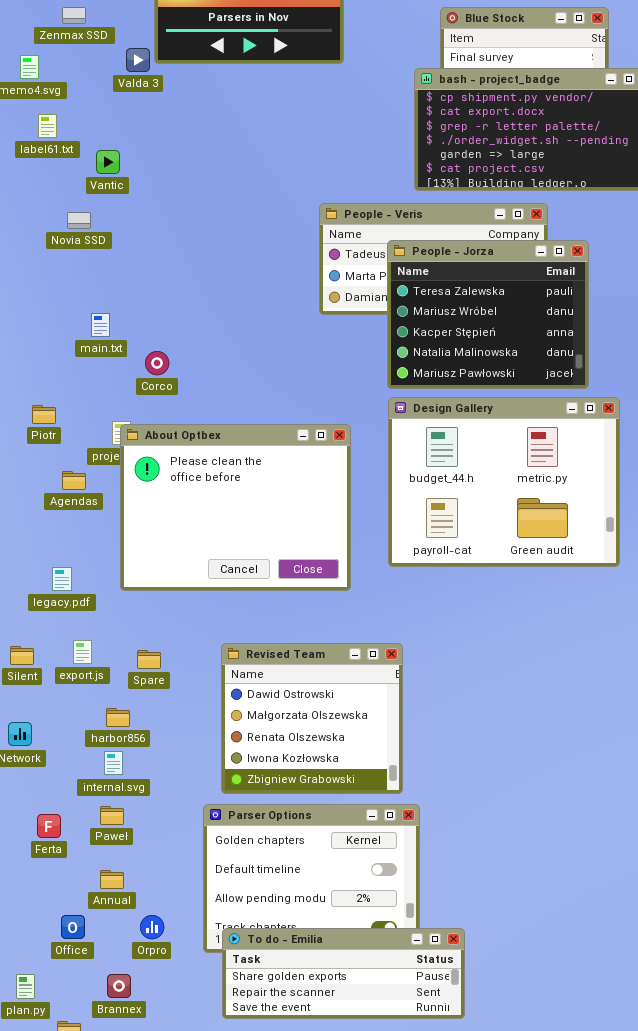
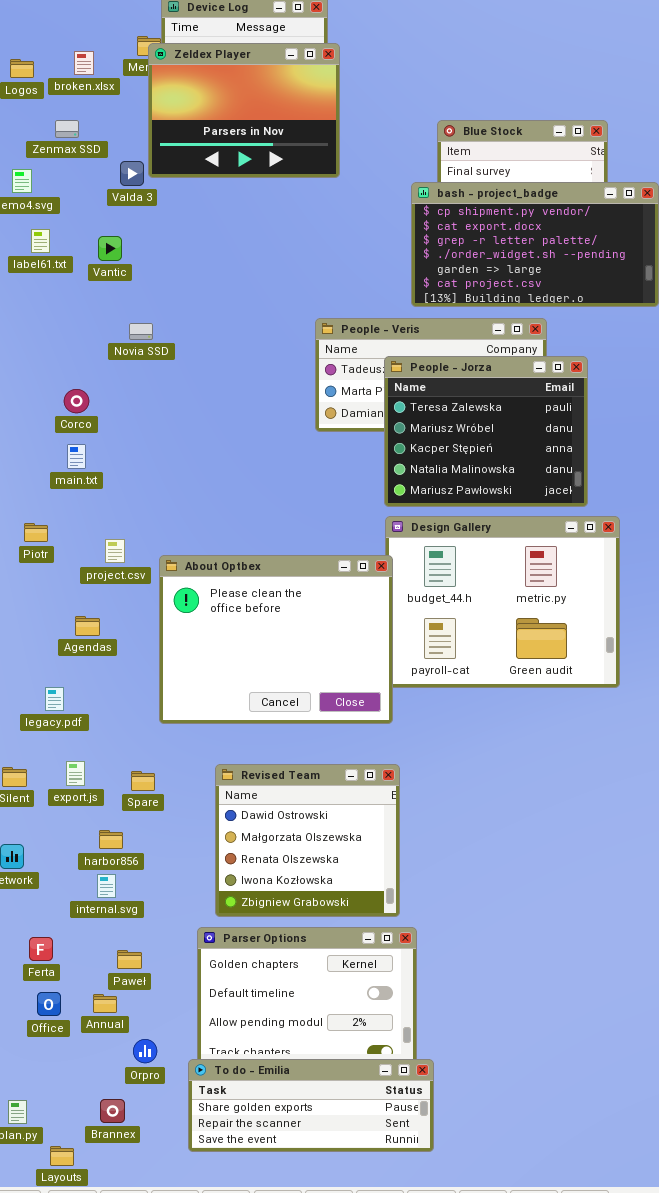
Vantic: [96,150,120,174] -> [98,236,122,261], moved
Novia SSD: [67,212,91,229] -> [129,323,153,340], moved
main.txt: [91,313,110,337] -> [67,444,86,469], moved
Corco: [145,351,169,375] -> [64,389,89,413], moved
About Optbex: [120,424,351,591] -> [159,555,393,724], moved
Agendas: [62,471,86,490] -> [75,616,100,636], moved
Paweł: [100,806,124,825] -> [117,950,142,969], moved
Office: [61,915,85,939] -> [37,992,61,1016], moved
To do - Emilia: [222,928,465,1019] -> [188,1059,434,1152], moved

